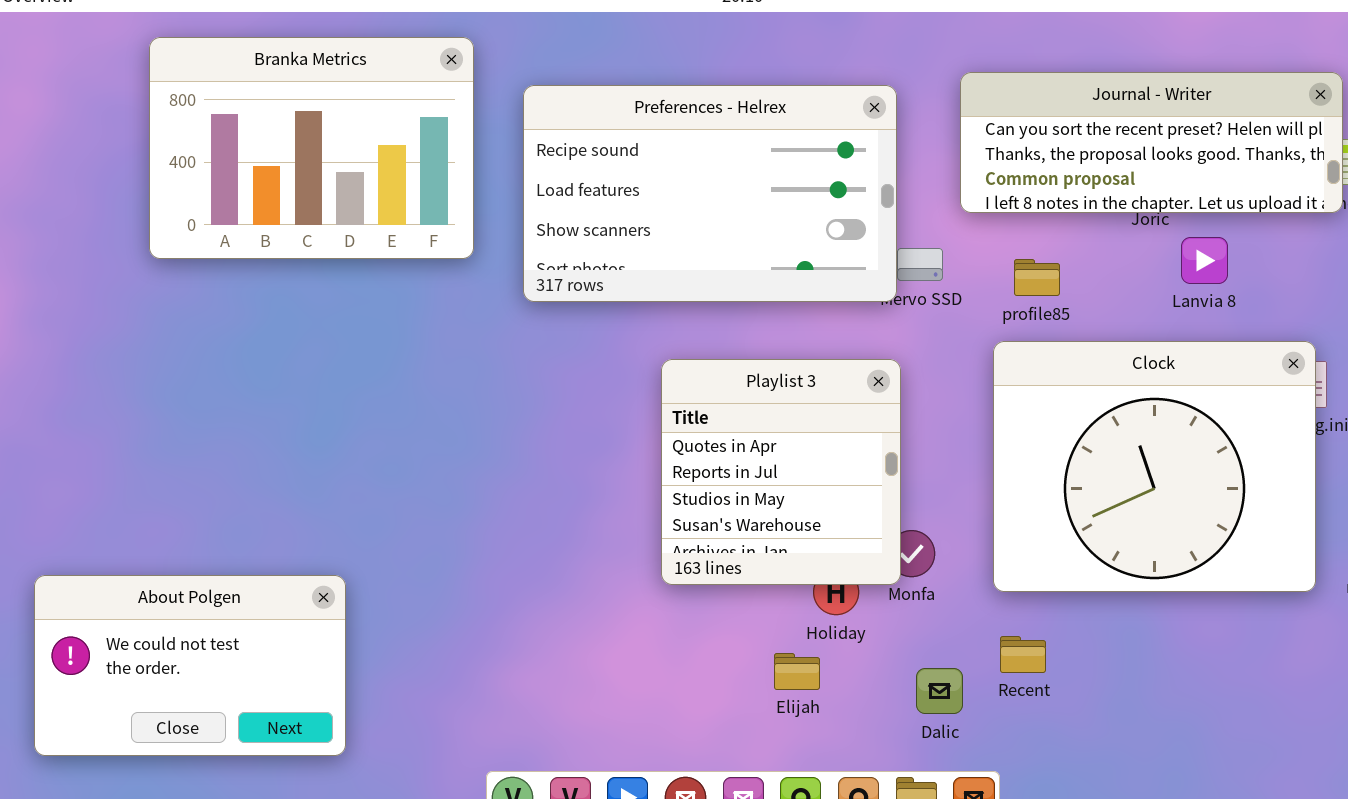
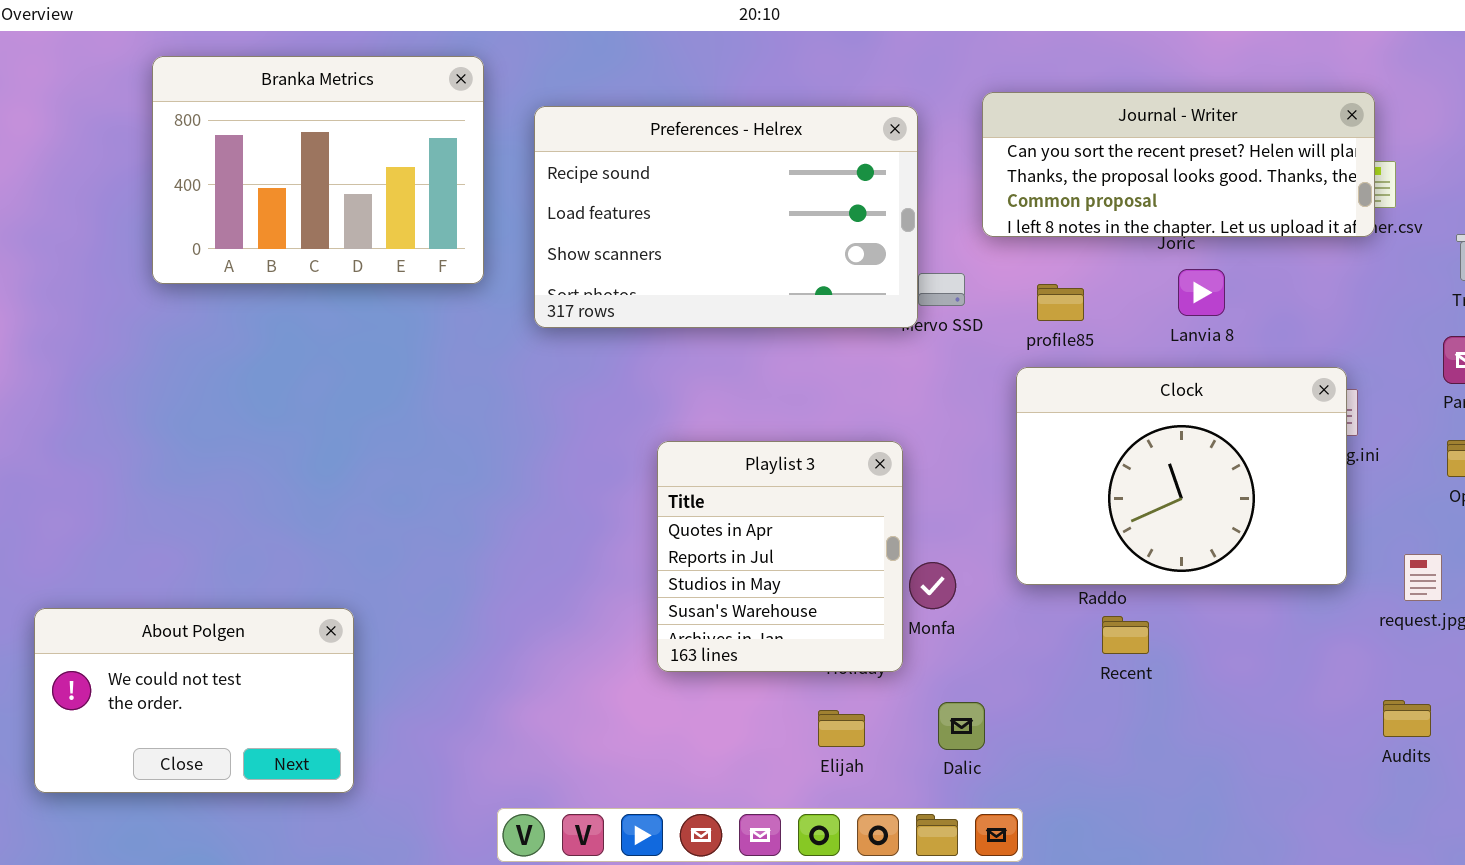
Lanvia 8: [1181,237,1228,284] -> [1178,269,1225,316], moved
Clock: [993,341,1316,592] -> [1016,367,1347,585], resized
Playlist 3: [661,359,901,585] -> [657,441,903,672], moved
Recent: [1000,636,1046,673] -> [1102,616,1149,654], moved
Elijah: [774,653,820,690] -> [818,710,865,747], moved

